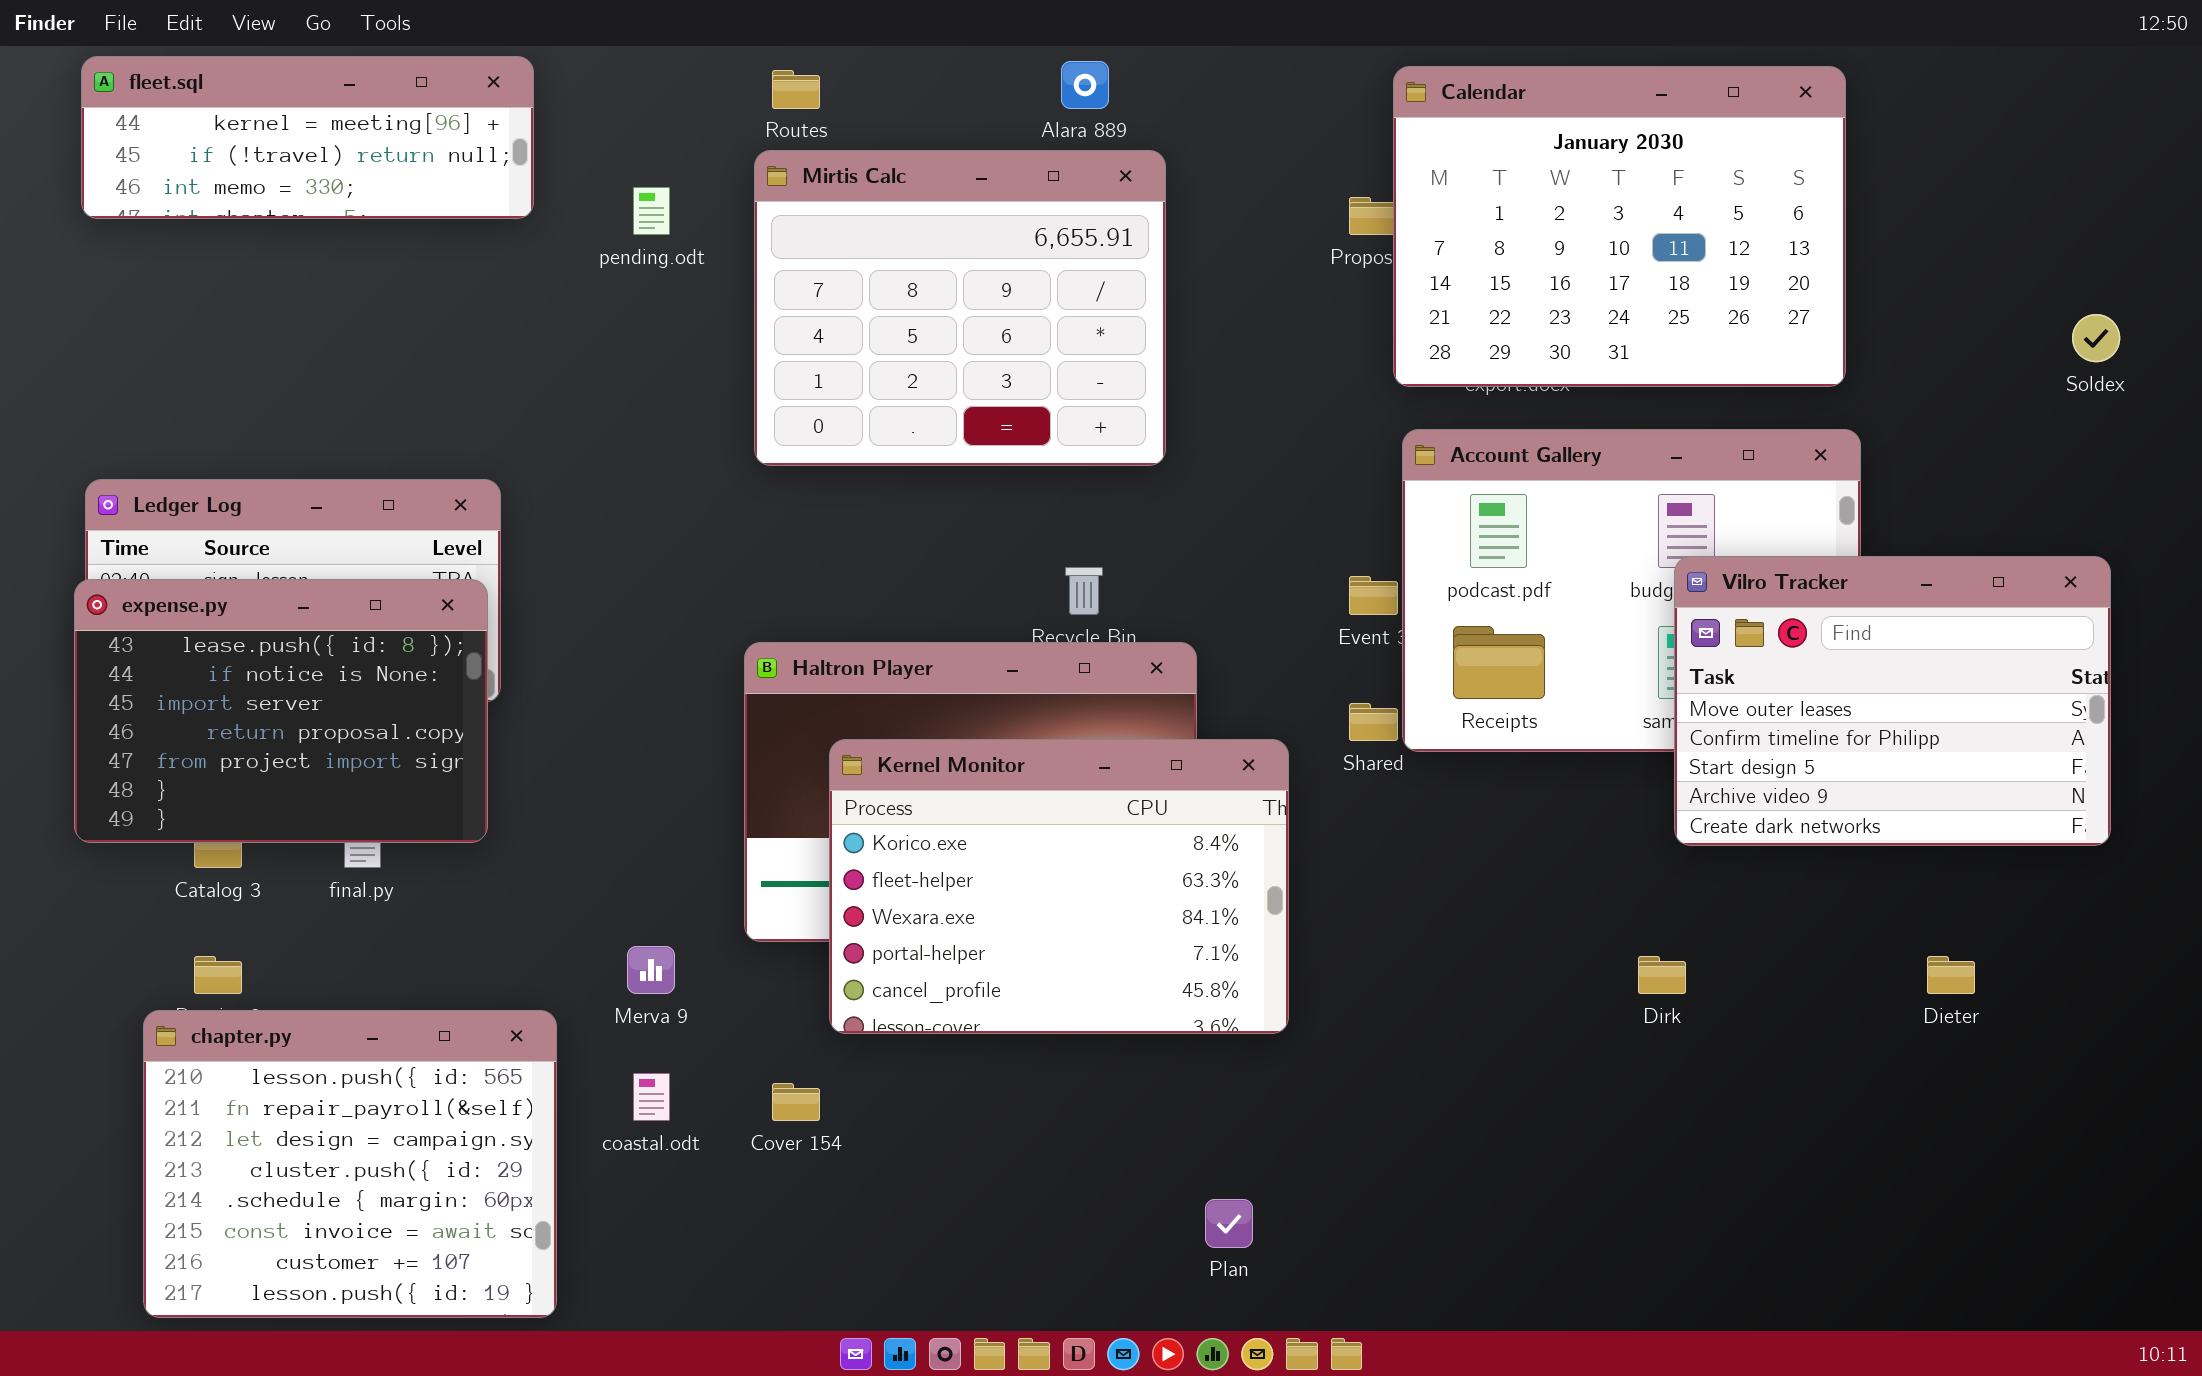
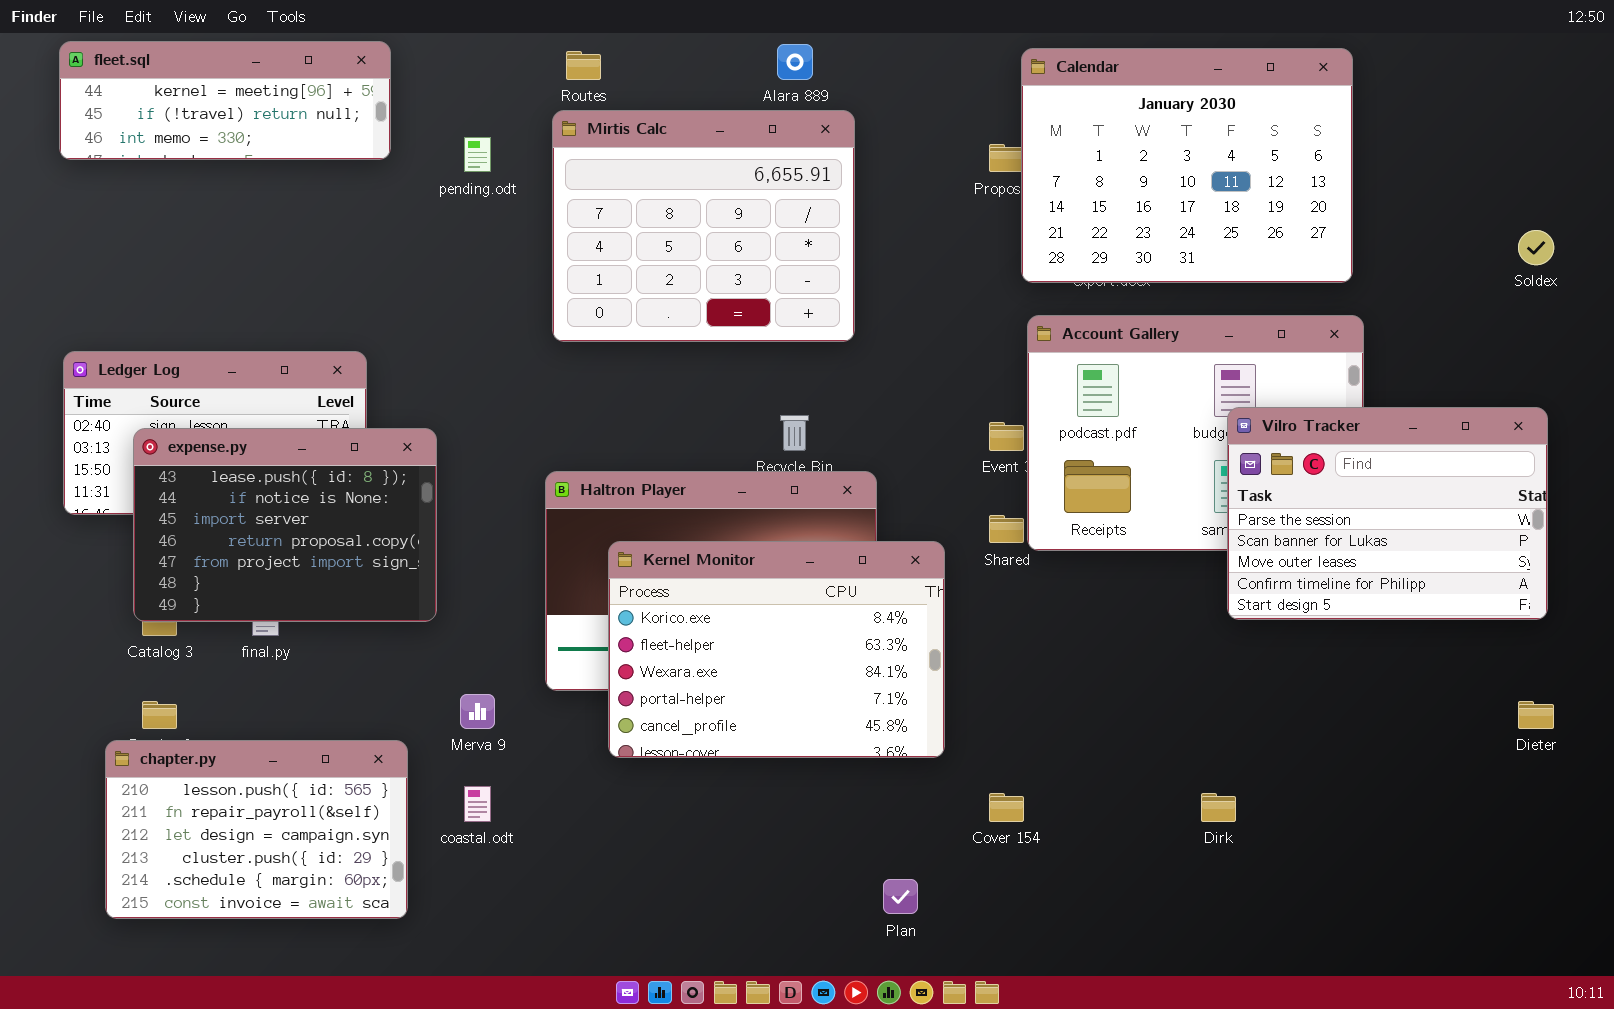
Vilro Tracker: [1674,556,2111,846] -> [1227,407,1548,620], scrolled up 2 rows
expense.py: [74,579,488,843] -> [133,428,437,622], moved
Dirk: [1638,956,1686,994] -> [1201,793,1236,822], moved
Dieter: [1927,956,1975,994] -> [1518,701,1554,729], moved
chapter.py: [143,1010,557,1318] -> [105,740,408,919], resized
Cover 154: [772,1083,820,1121] -> [989,793,1024,822], moved

